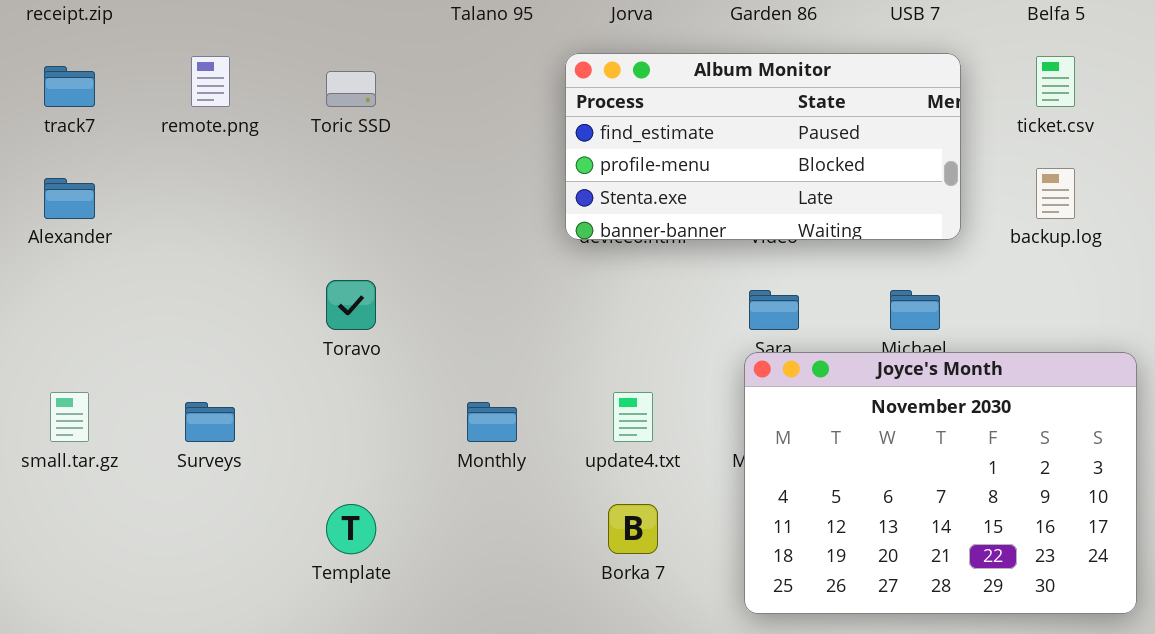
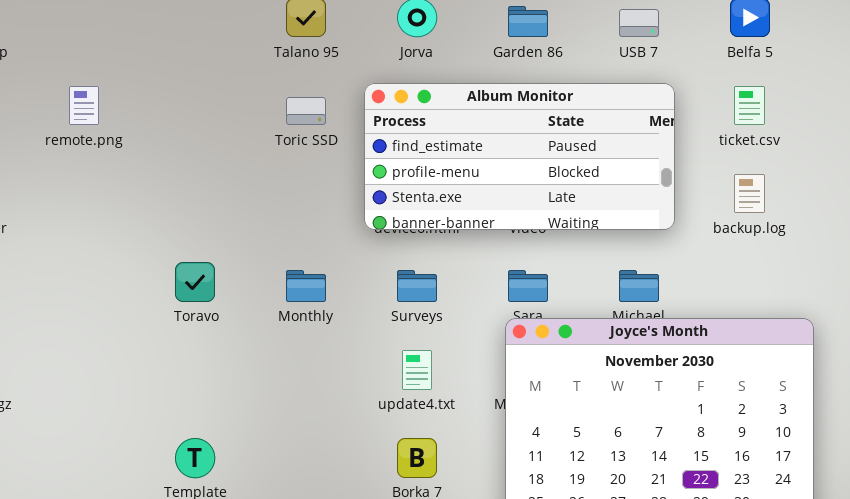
Toric SSD: [326,71,376,107] -> [286,97,326,125], moved
Surveys: [185,402,235,442] -> [397,270,437,302], moved
Monthly: [467,402,517,442] -> [286,270,326,302], moved

